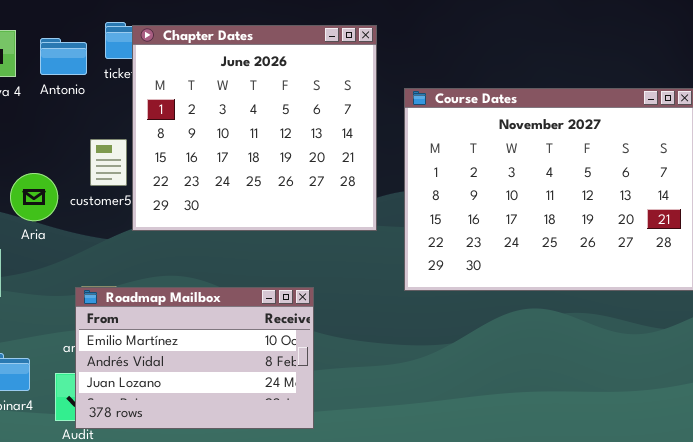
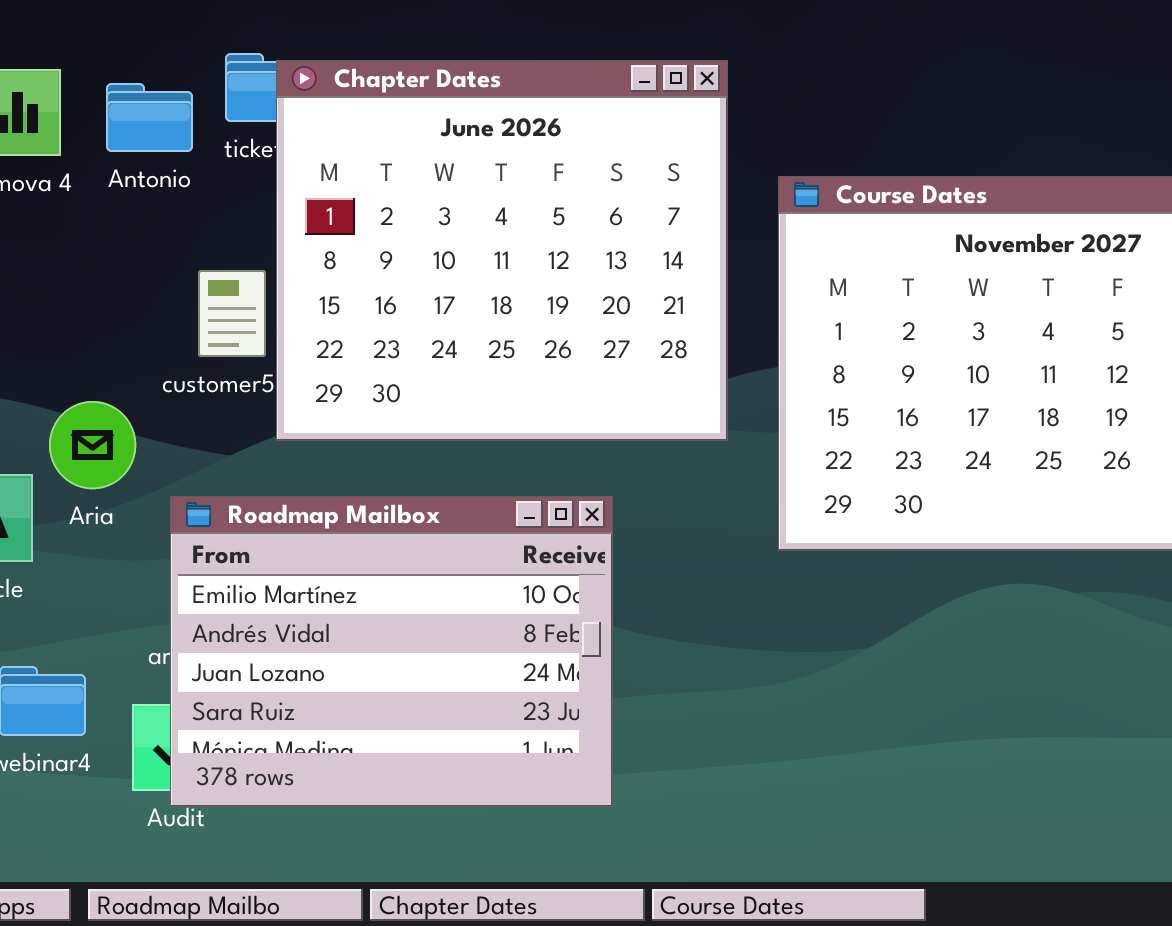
Aria: [10,173,58,221] -> [49,401,136,489], moved
Roadmap Mailbox: [75,287,314,429] -> [170,496,613,807], resized

